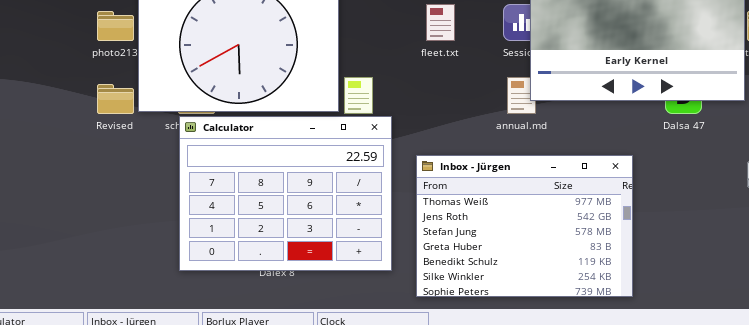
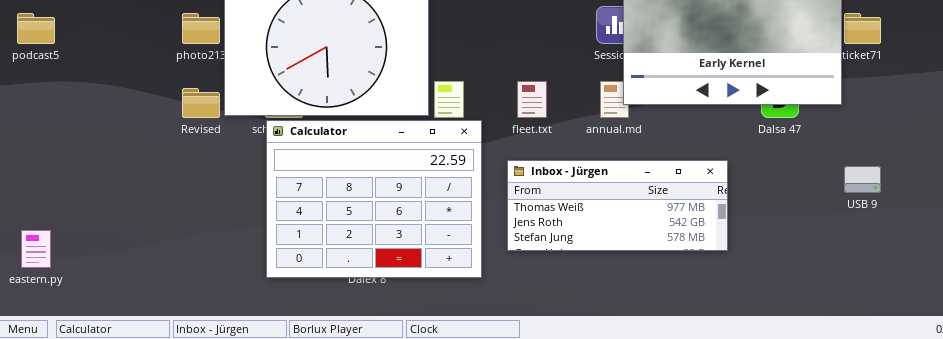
fleet.txt: [426,4,455,41] -> [517,81,547,118], moved
Inbox - Jürgen: [416,155,633,297] -> [507,160,728,251], resized

